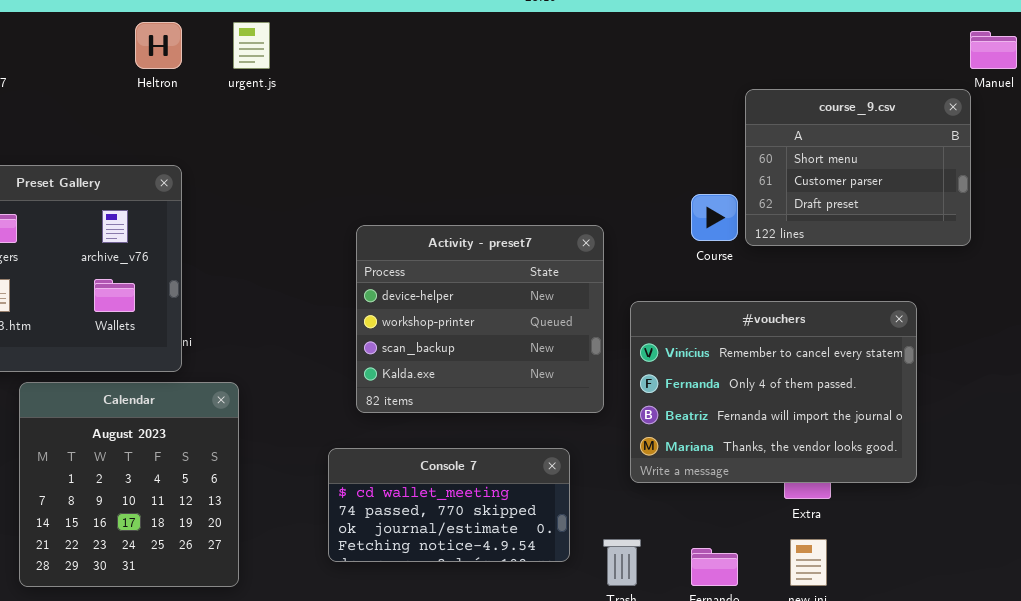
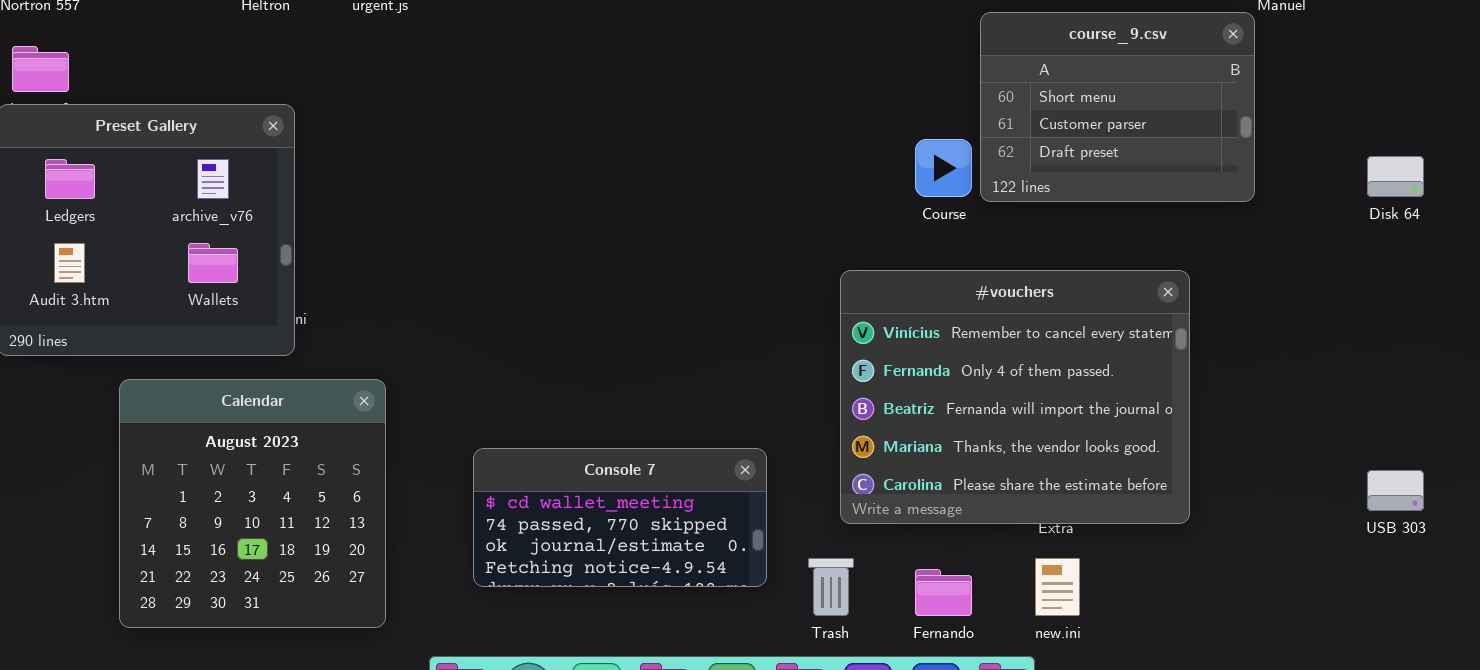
Activity - preset7: [356,225,604,413] -> none, closed
#vouchers: [630,301,917,483] -> [840,270,1190,524], resized
Calendar: [19,382,239,587] -> [119,379,386,628], moved

